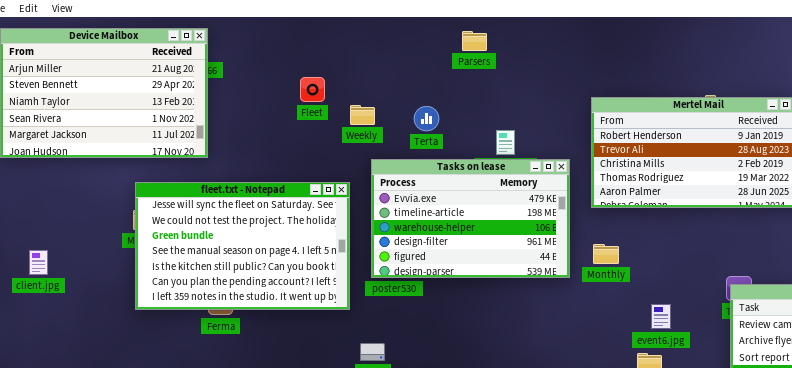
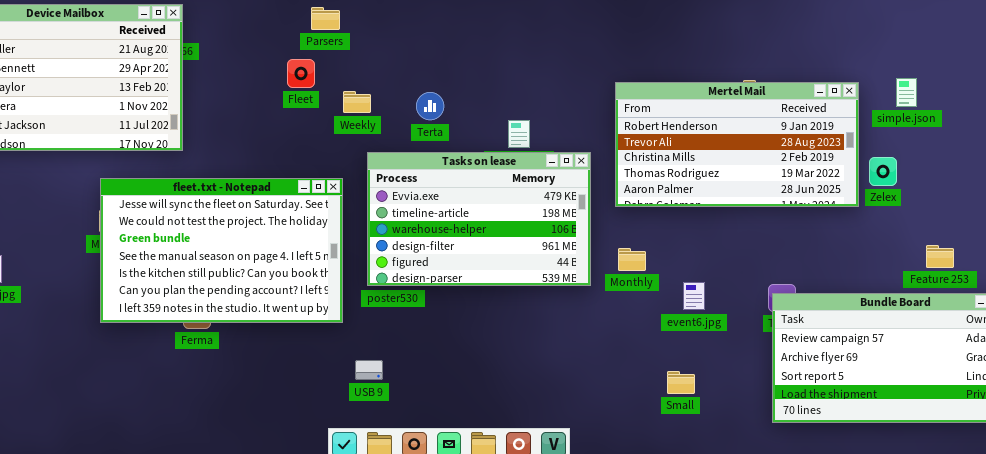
Parsers: [462,31,487,51] -> [311,7,340,30], moved
event6.jpg: [651,304,671,329] -> [683,282,705,310], moved

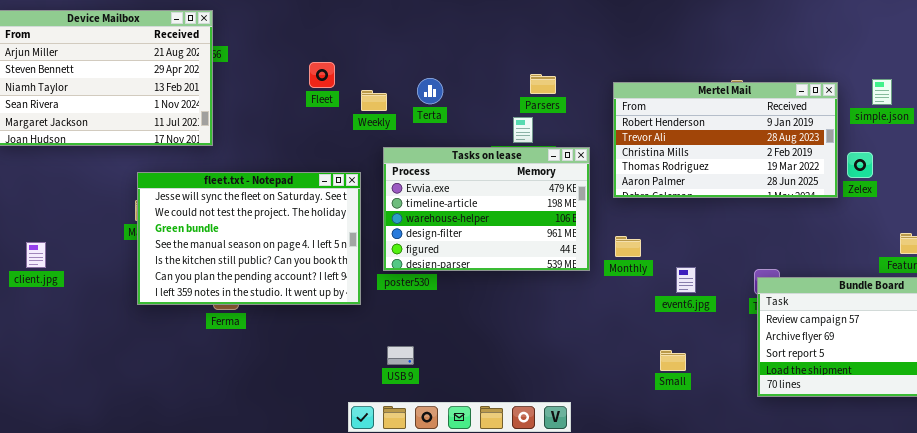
Parsers: [311,7,340,30] -> [530,74,556,94], moved
Terta: [416,92,444,120] -> [417,78,443,104], moved
USB 9: [355,360,383,380] -> [387,346,414,365], moved

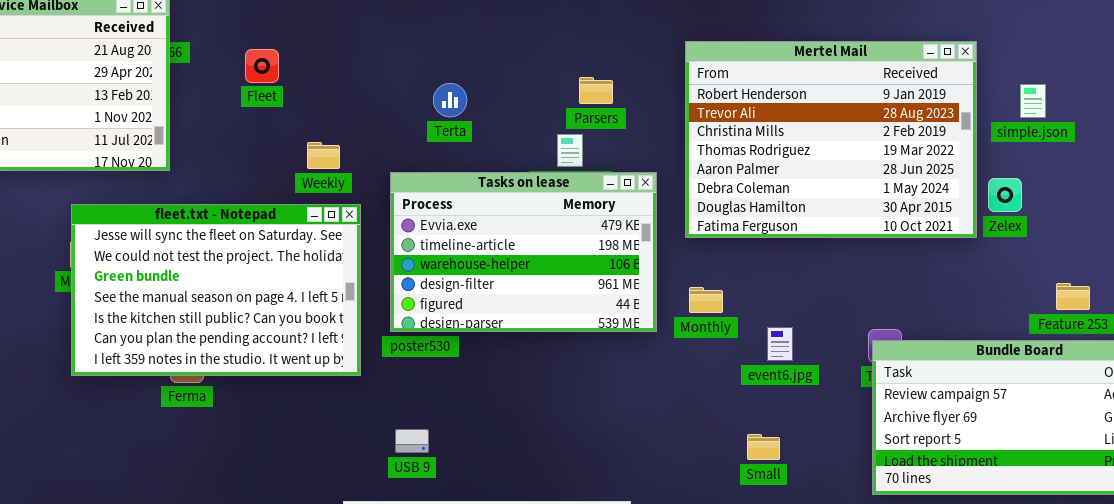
Fleet: [309,62,335,88] -> [245,49,279,83], moved
Mertel Mail: [613,82,838,198] -> [685,41,977,238], resized
Weekly: [361,90,387,111] -> [307,142,340,169], moved

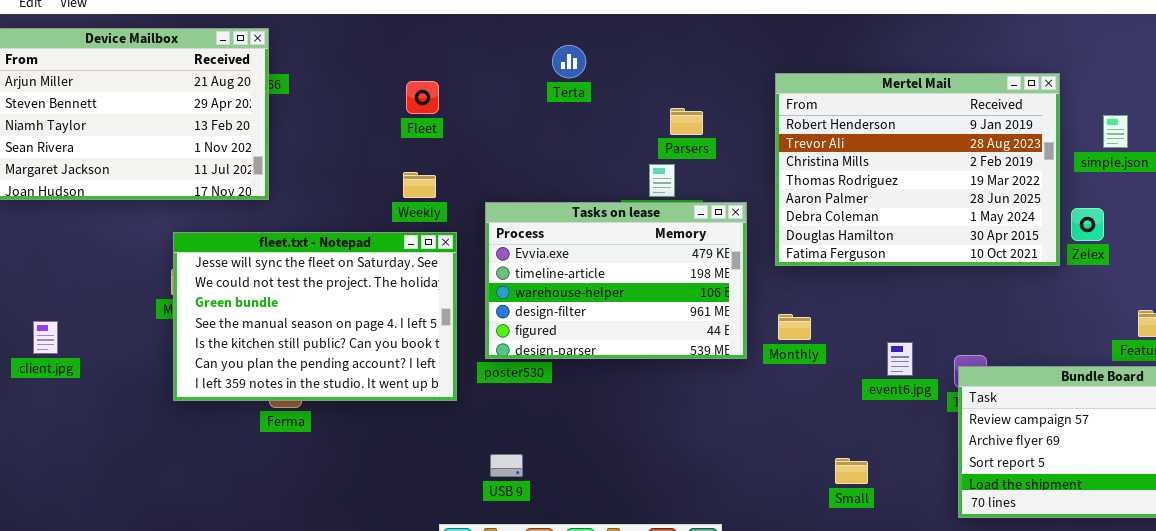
Fleet: [245,49,279,83] -> [406,81,439,114], moved
Terta: [433,83,467,117] -> [552,45,586,78], moved
event6.jpg: [767,327,793,361] -> [887,342,913,376], moved

